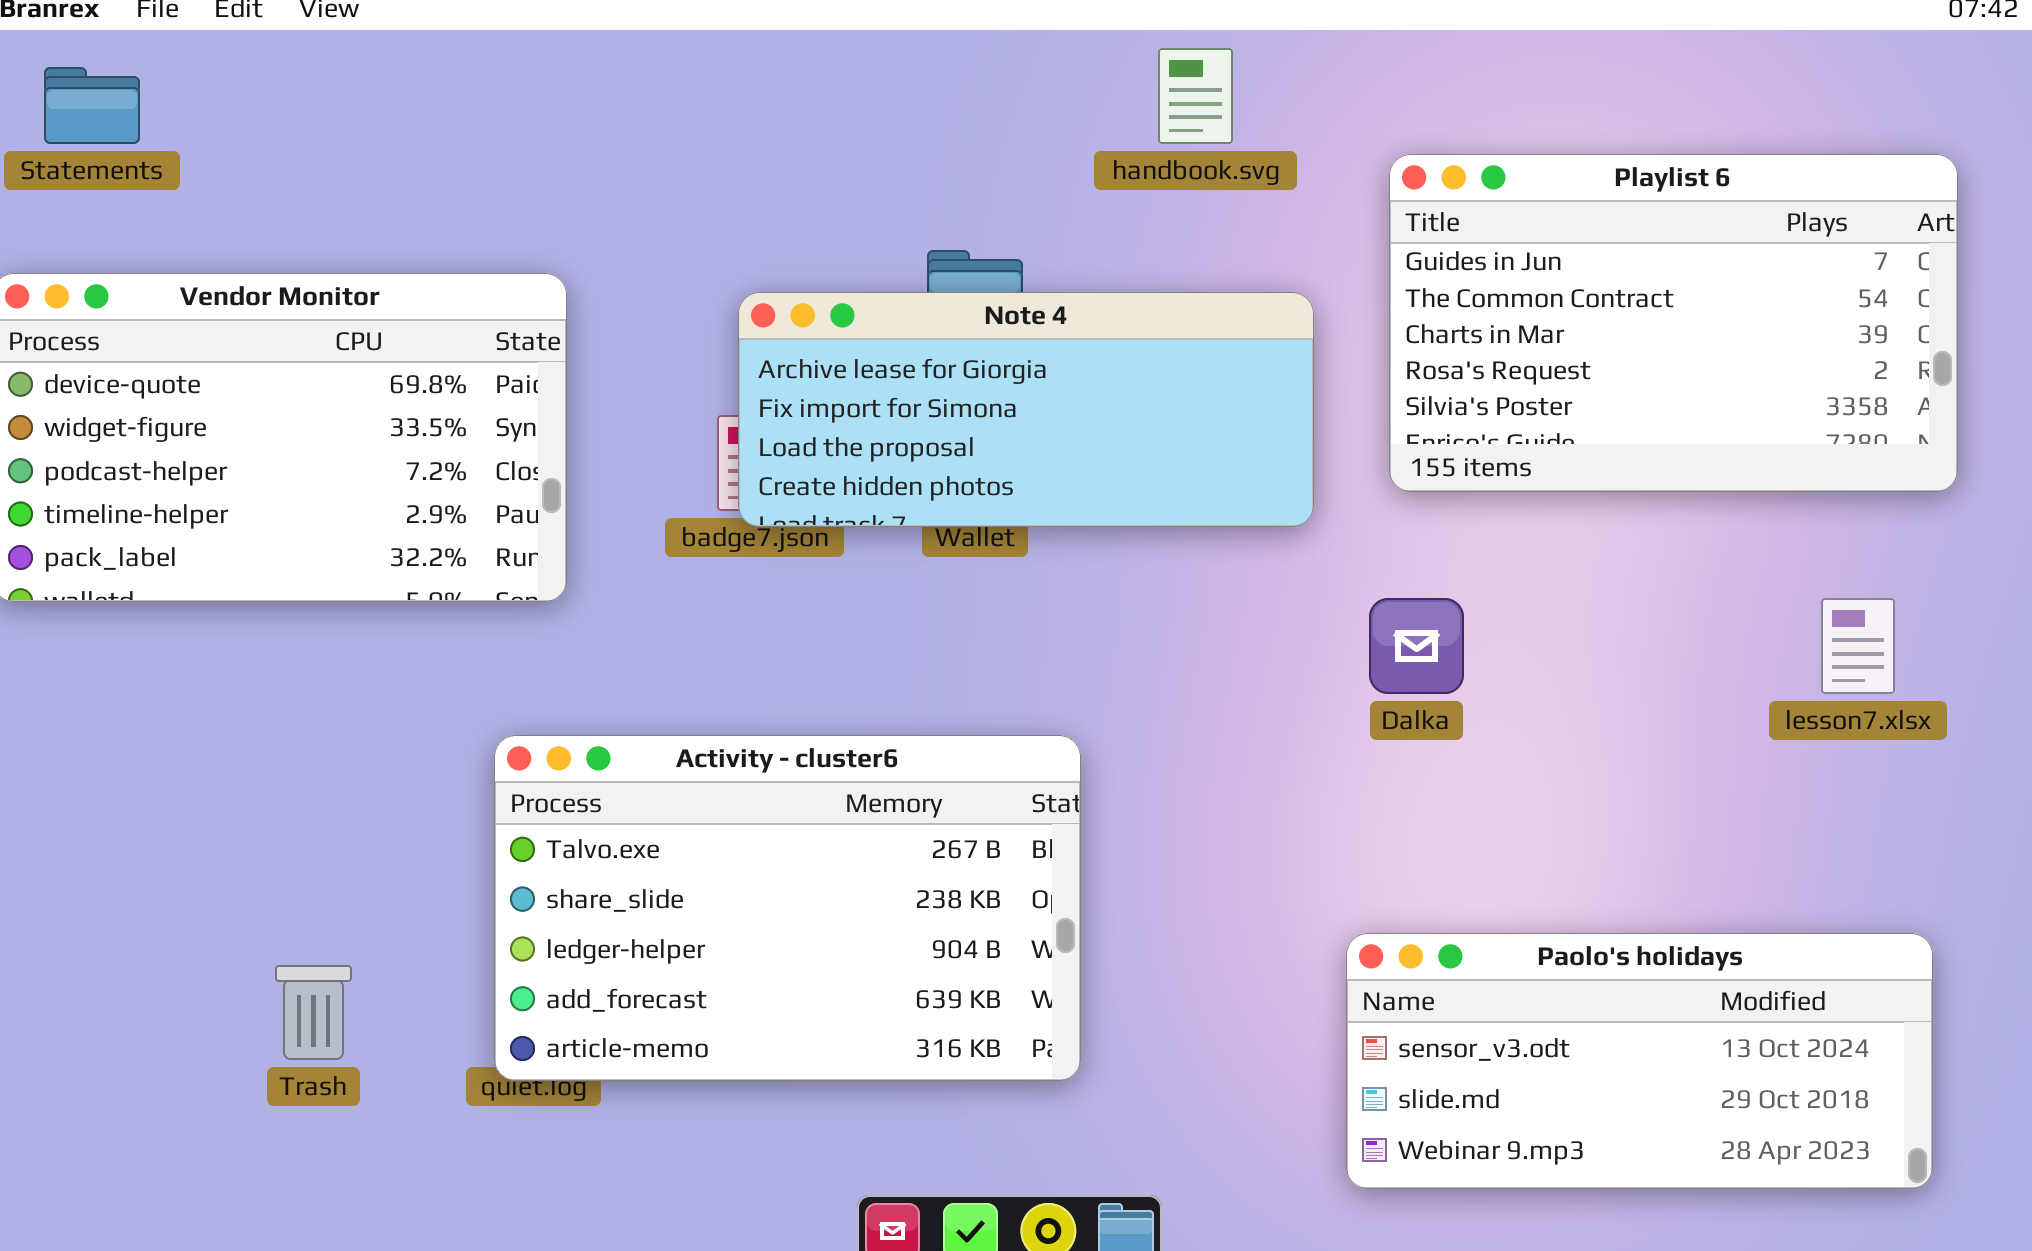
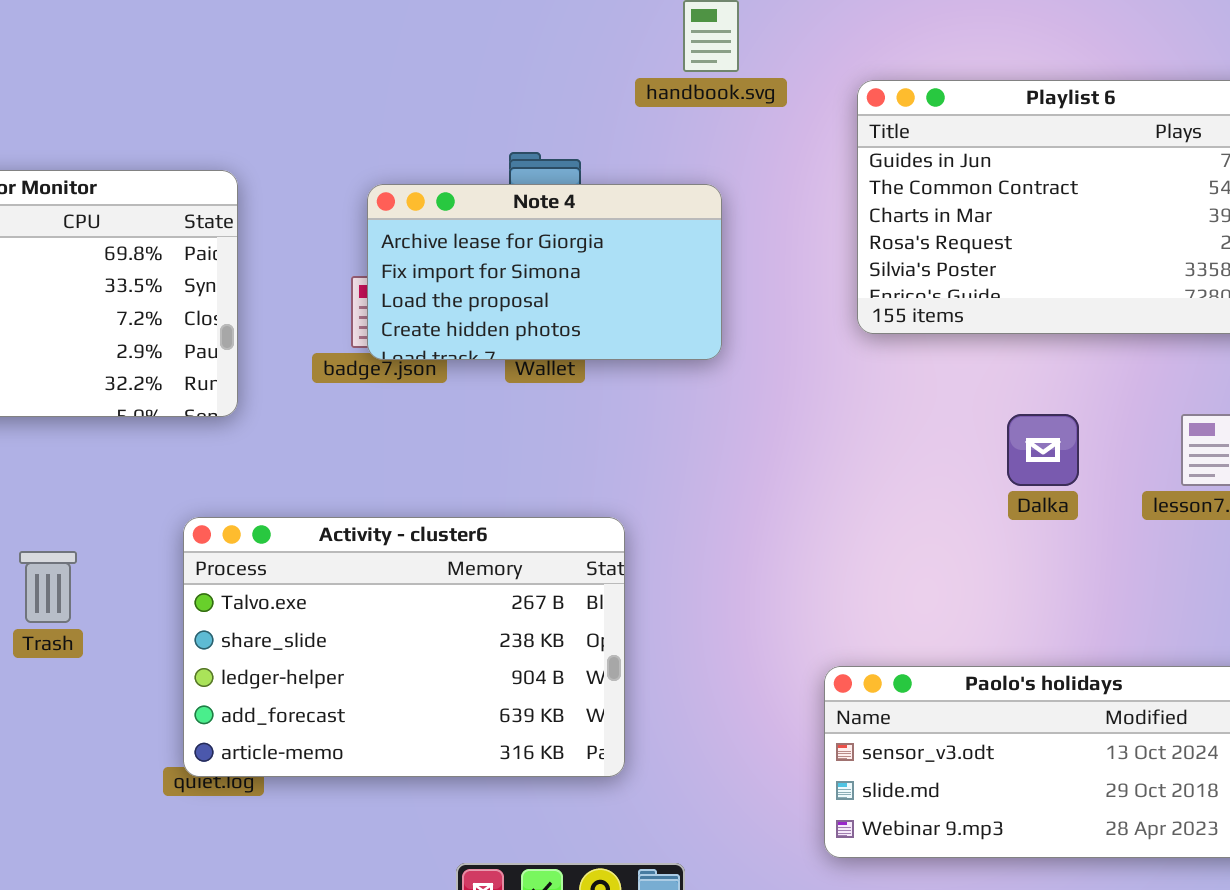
Note 4: [738,292,1314,527] -> [367,184,722,360], resized
Dalka: [1369,598,1464,694] -> [1007,414,1079,486], moved
Trash: [275,965,352,1060] -> [19,551,77,623], moved

